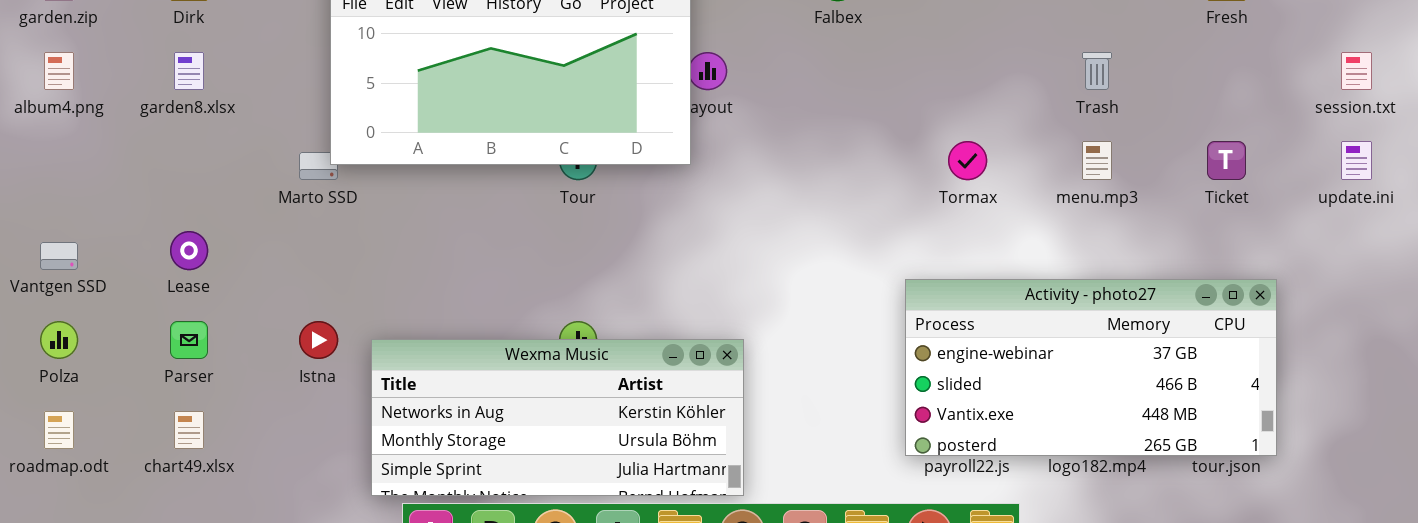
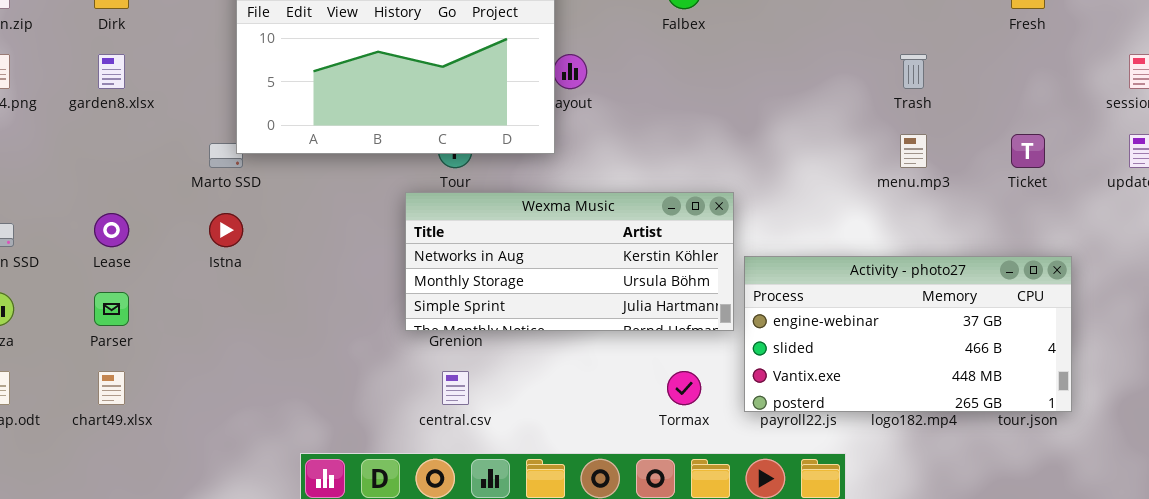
Tormax: [948,141,987,180] -> [667,371,701,405], moved
Istna: [299,321,338,359] -> [209,213,243,247], moved
Wexma Music: [371,339,744,496] -> [405,192,734,331], moved

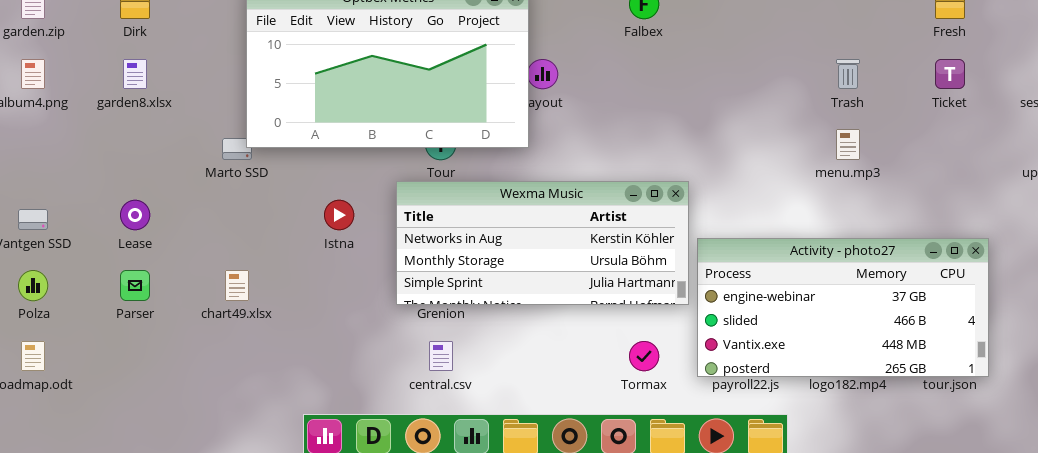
Ticket: [1011,134,1045,168] -> [935,59,965,89], moved
Istna: [209,213,243,247] -> [324,200,354,230], moved
chart49.xlsx: [98,371,125,405] -> [225,270,249,301], moved

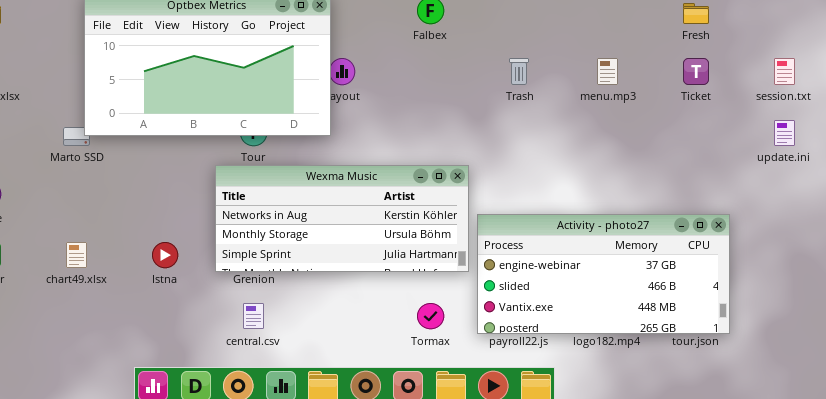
Trash: [836,59,860,89] -> [509,58,529,85], moved
menu.mp3: [836,129,860,160] -> [597,58,618,85], moved
Istna: [324,200,354,230] -> [152,242,178,268], moved

